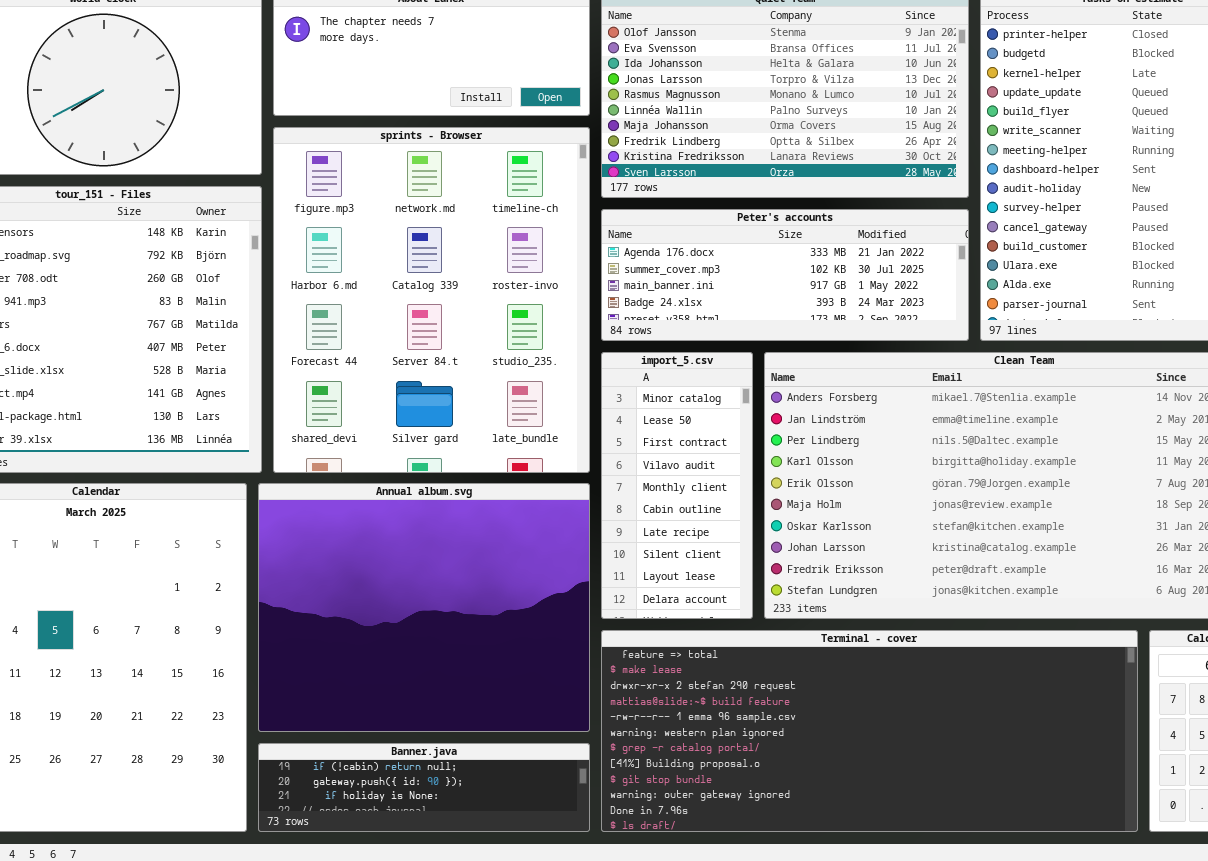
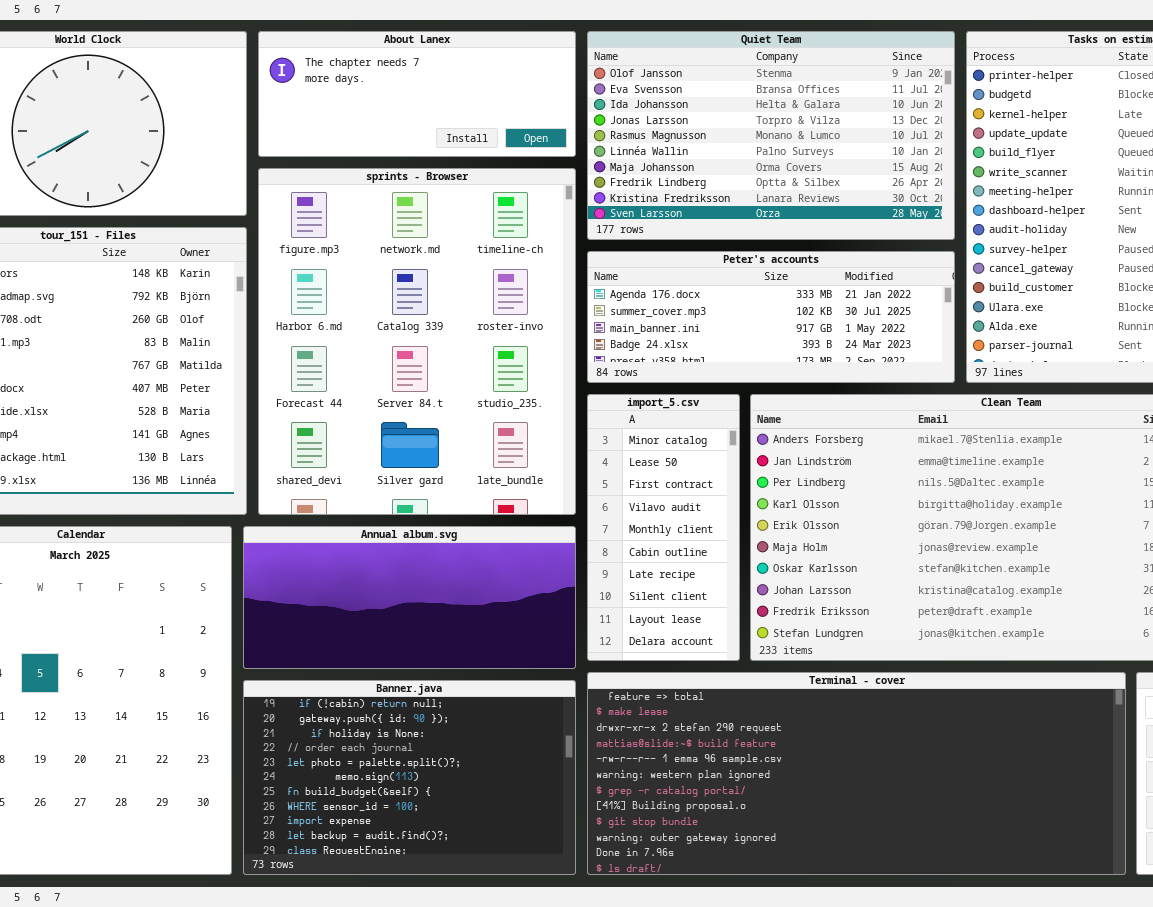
Annual album.svg: [258,483,590,732] -> [243,526,576,669], resized
Banner.java: [258,743,590,832] -> [243,680,576,875], resized

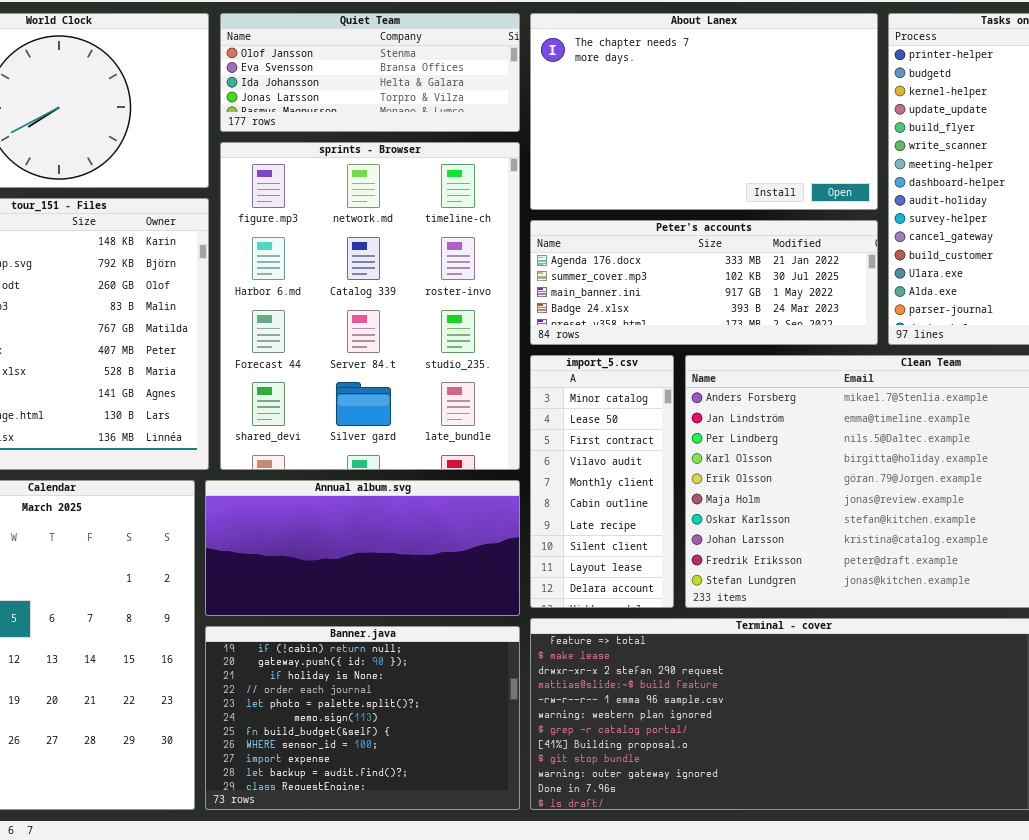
About Lanex: [258,31,576,157] -> [530,13,878,210], moved, resized
Quiet Team: [587,31,955,240] -> [220,13,520,132], moved, resized

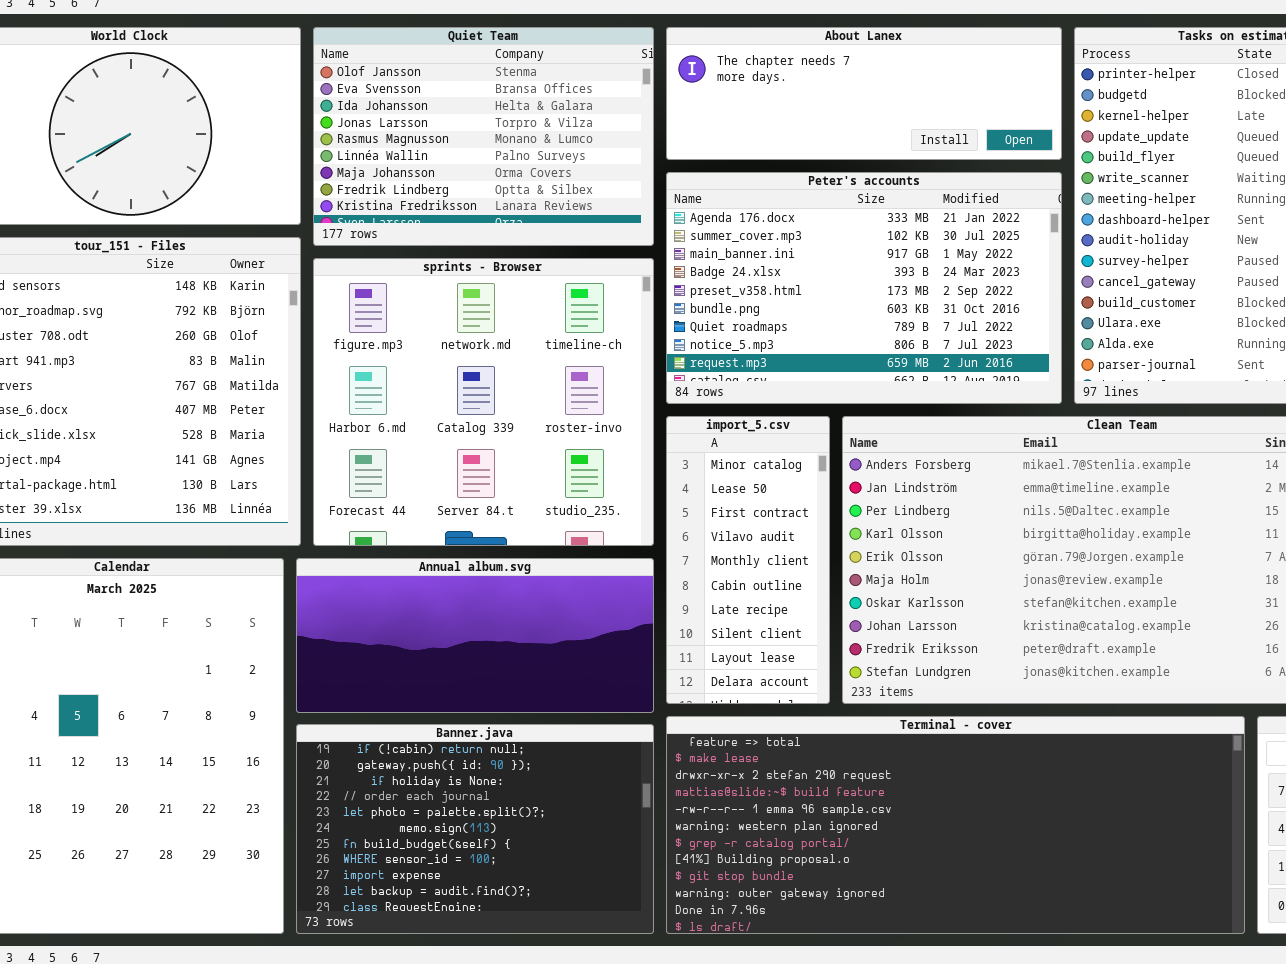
Quiet Team: [220,13,520,132] -> [313,27,654,246], resized
About Lanex: [530,13,878,210] -> [666,27,1062,160], resized
sprints - Browser: [220,142,520,470] -> [313,258,654,546], resized
Peter's accounts: [530,220,878,345] -> [666,172,1062,404], resized

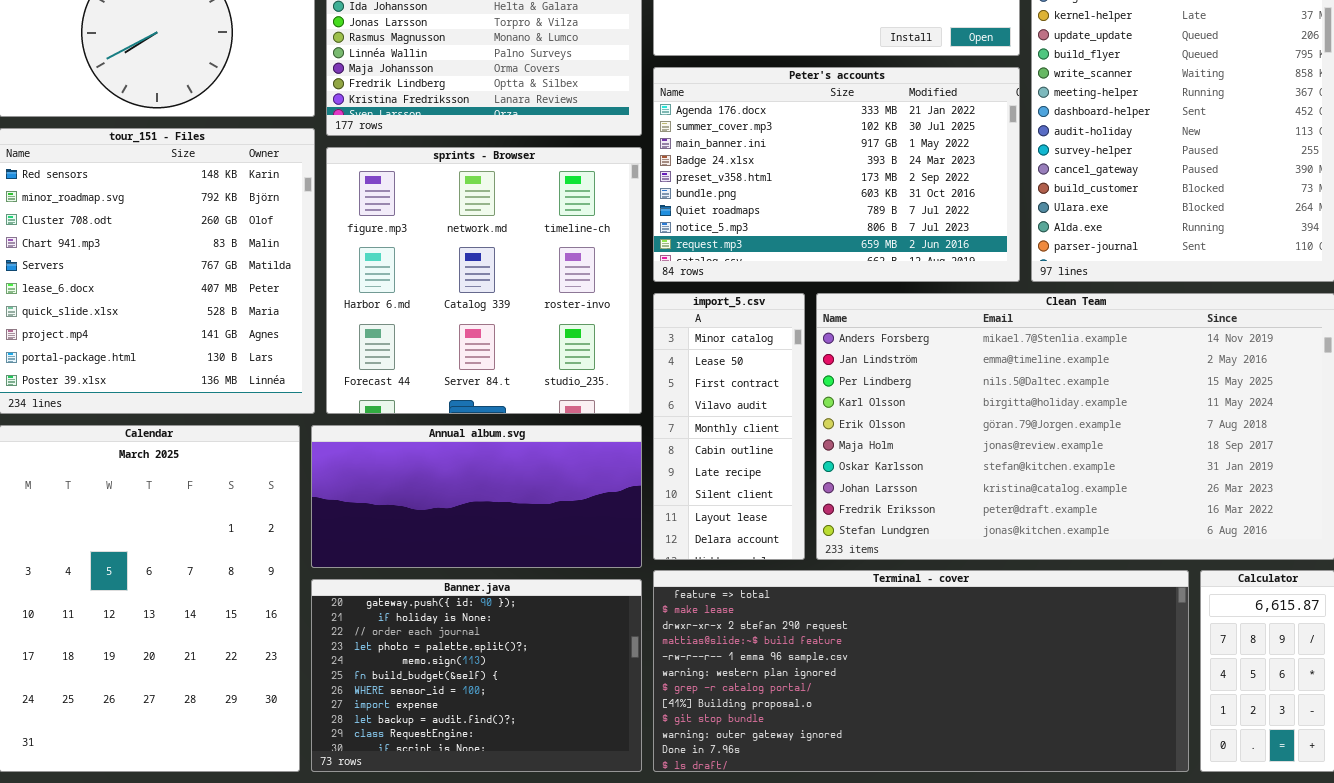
Banner.java: [296,724,654,934] -> [311,579,642,772], scrolled down 1 row

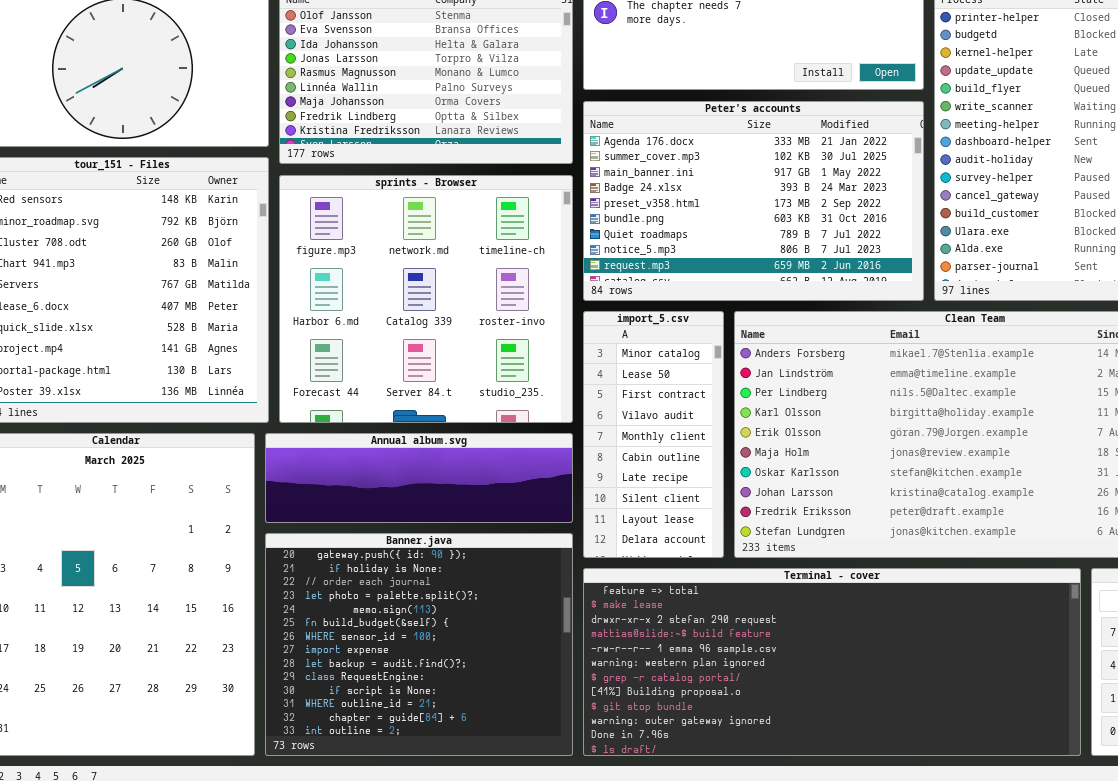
Annual album.svg: [311,425,642,568] -> [265,433,573,523], resized
Banner.java: [311,579,642,772] -> [265,533,573,756], resized

